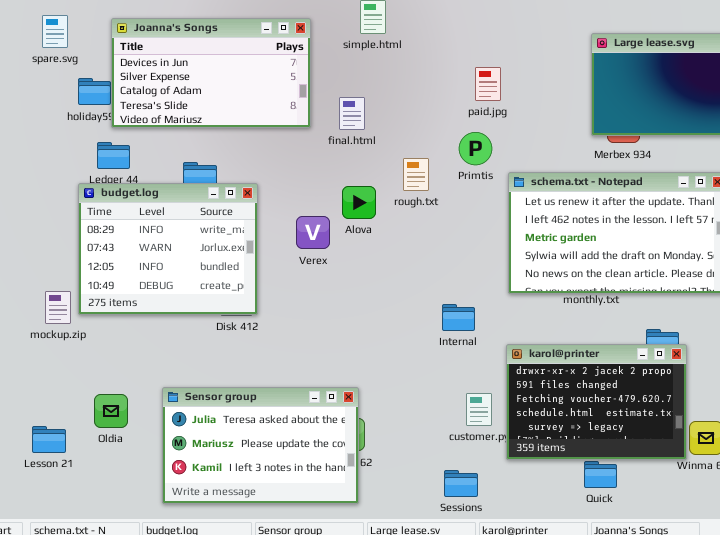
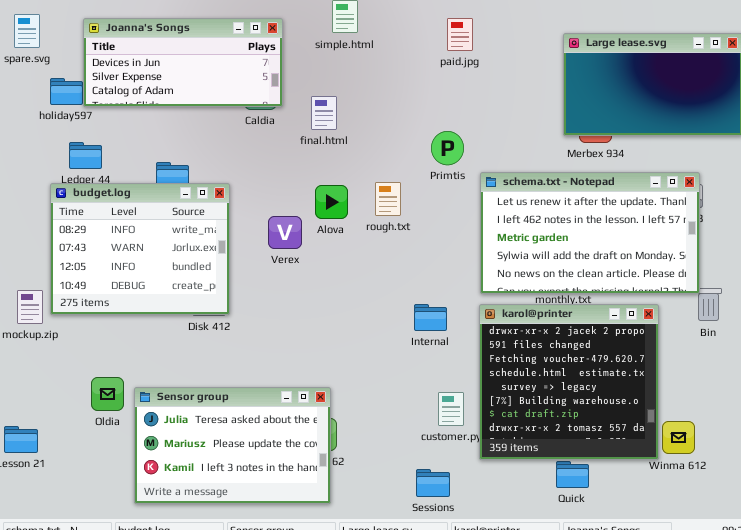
Joanna's Songs: [111,18,311,128] -> [83,18,283,107], resized
paid.jpg: [475,67,501,101] -> [447,18,473,51], moved
rough.txt: [403,158,429,191] -> [375,182,401,216], moved
karol@printer: [506,344,687,460] -> [479,304,659,460], resized
Oldia: [94,394,128,428] -> [91,377,124,411], moved

